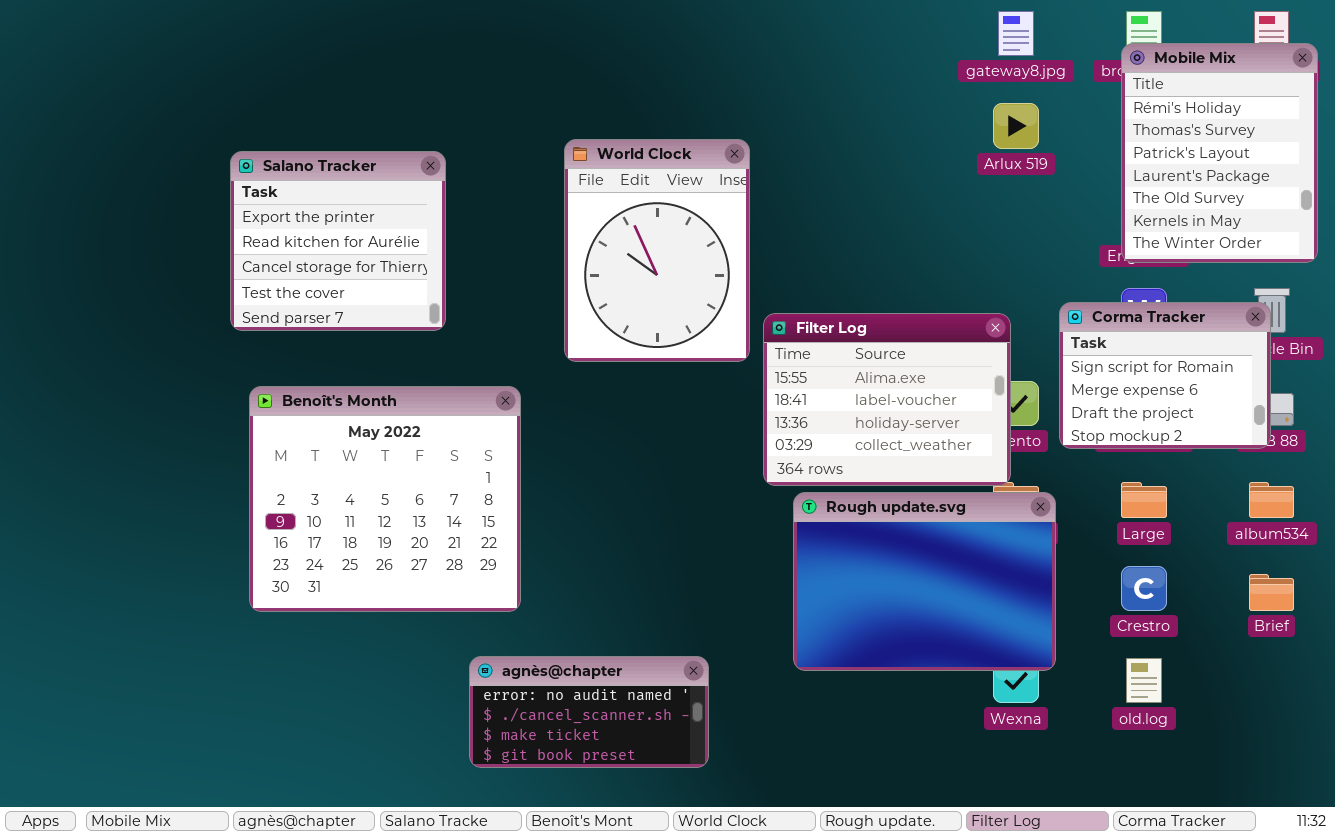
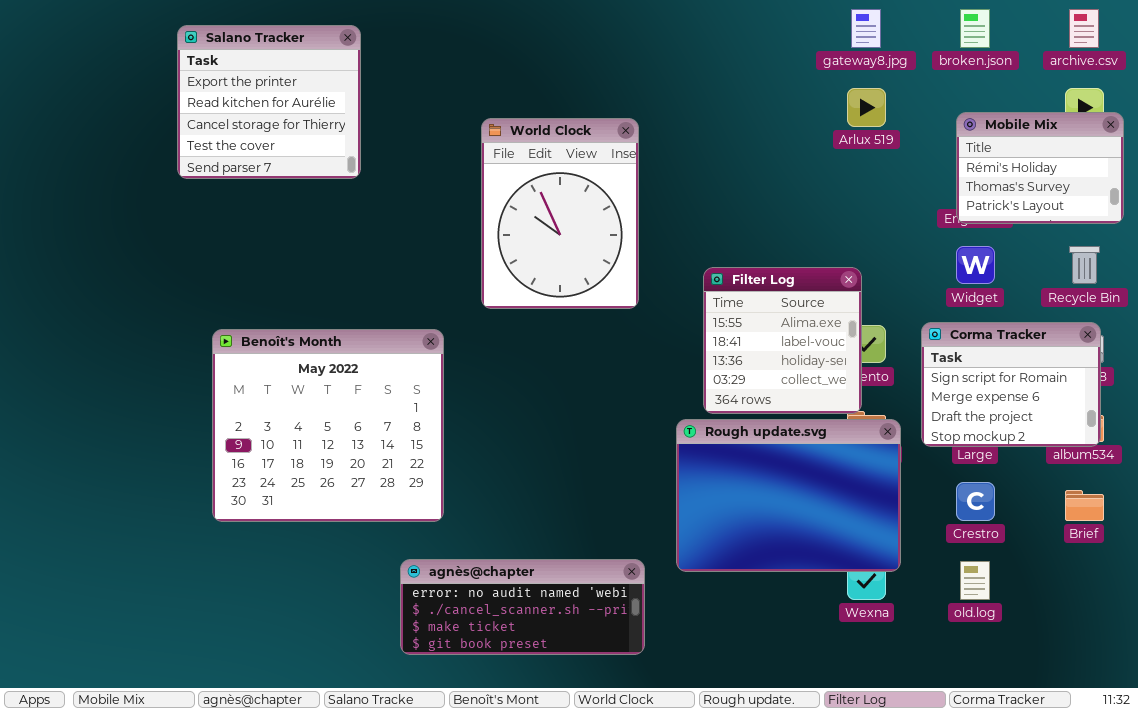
Mobile Mix: [1121,43,1318,263] -> [956,112,1124,224], resized
Salano Tracker: [230,151,446,331] -> [177,25,361,179], moved
Corma Tracker: [1059,302,1271,449] -> [921,322,1101,447], moved
Filter Log: [763,313,1011,486] -> [703,267,862,414], resized
agnès@chapter: [469,656,709,768] -> [400,559,645,655], resized

